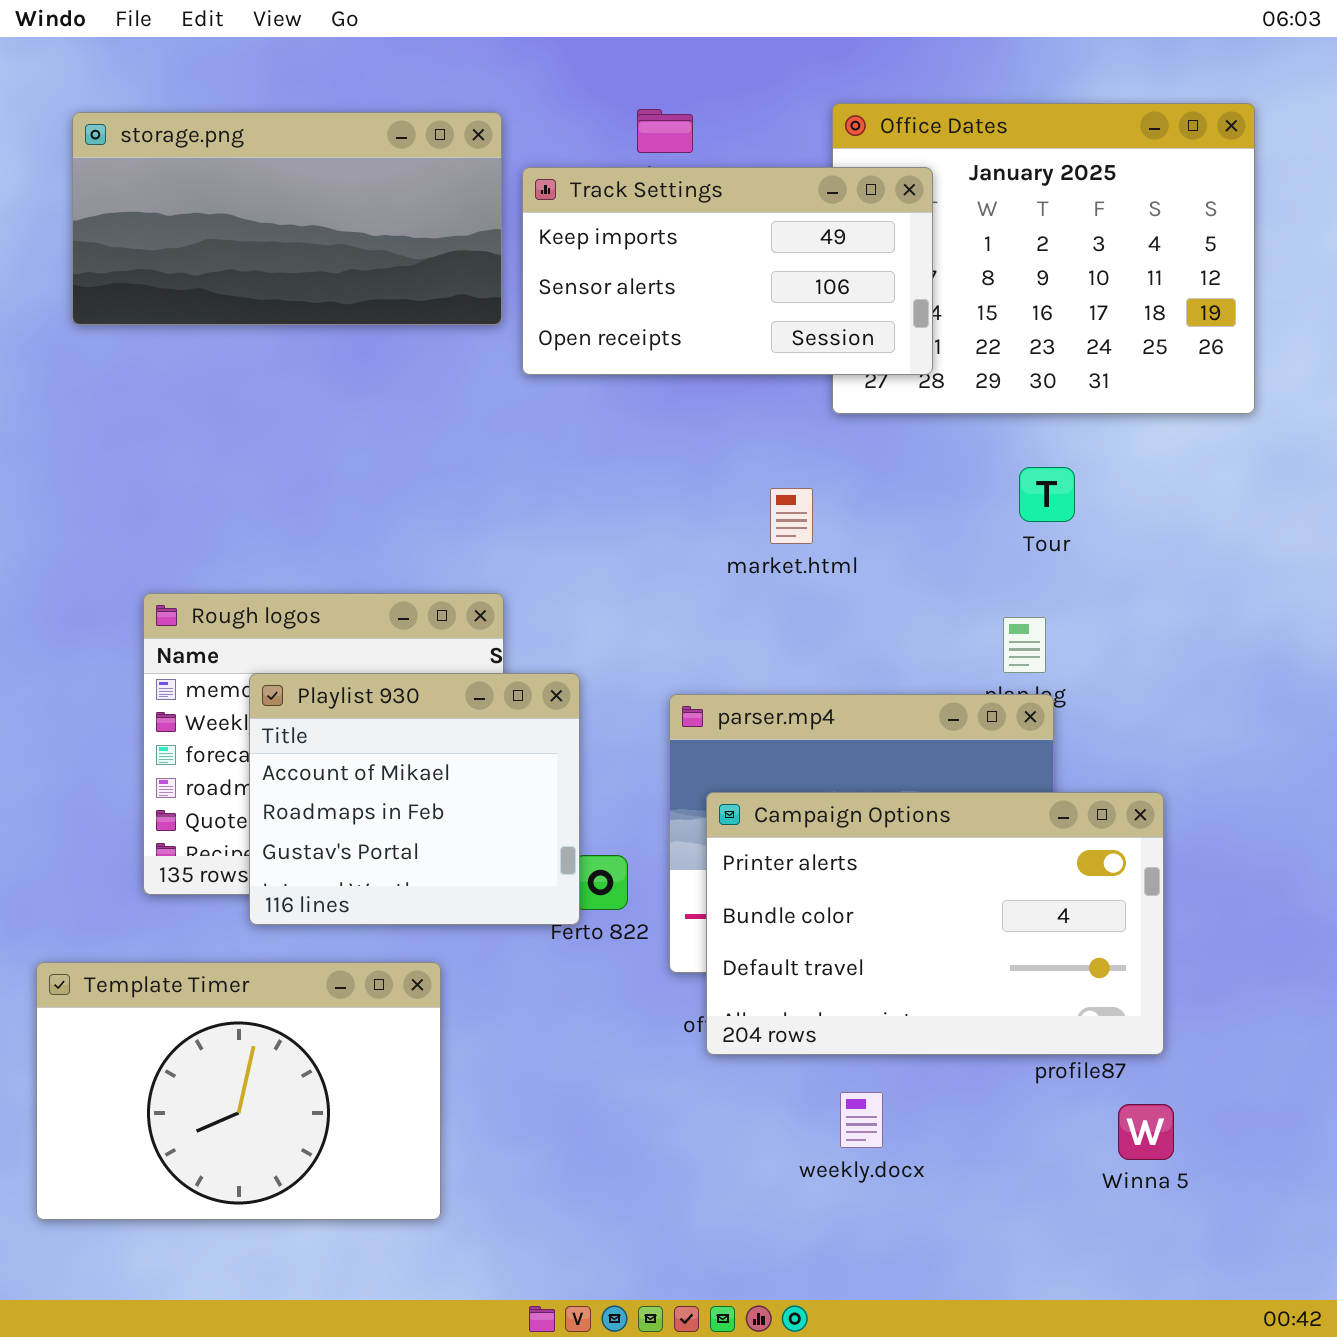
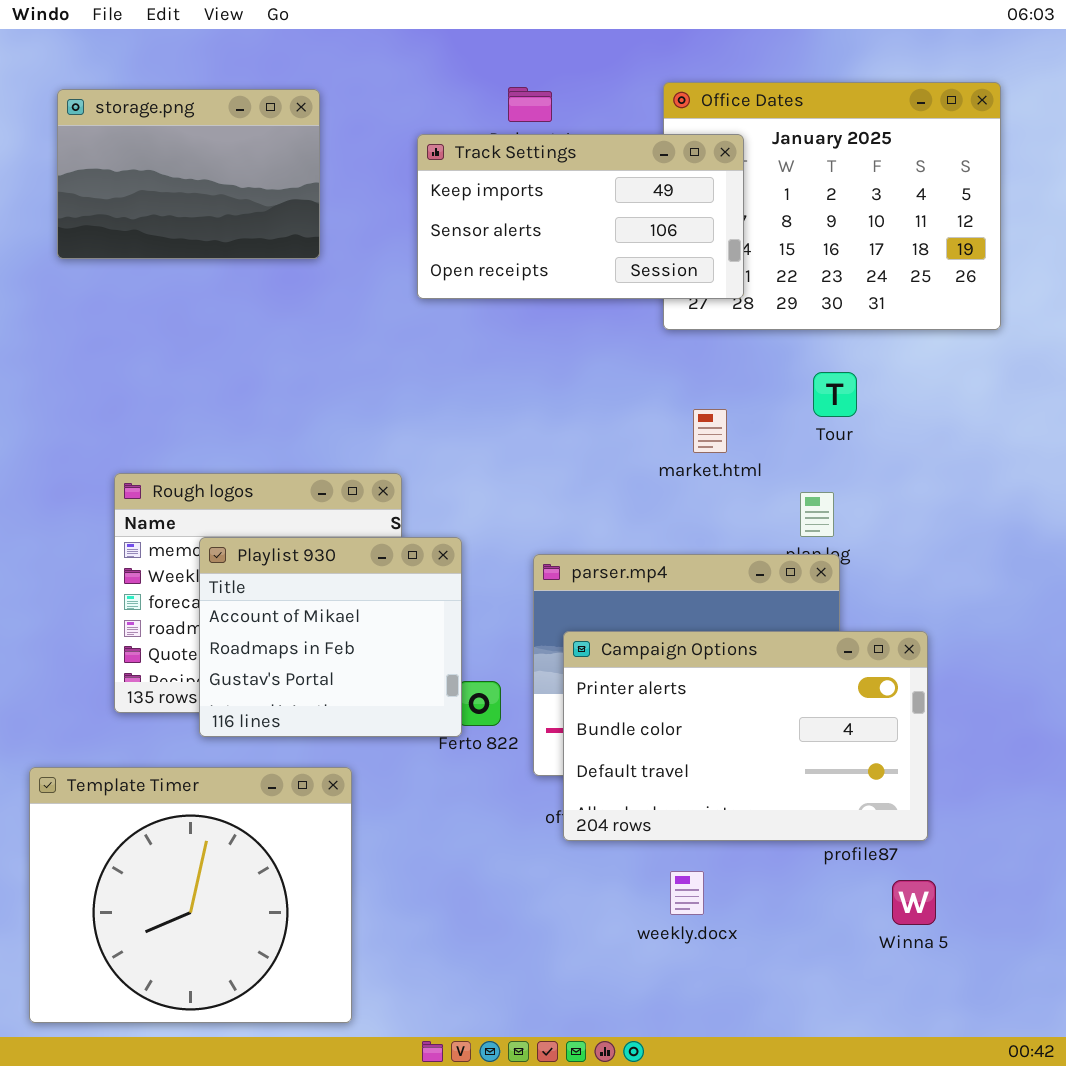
storage.png: [72,112,502,325] -> [57,89,320,259], resized
market.html: [770,488,813,544] -> [693,409,727,453], moved
Template Timer: [36,962,441,1220] -> [29,767,352,1023], resized

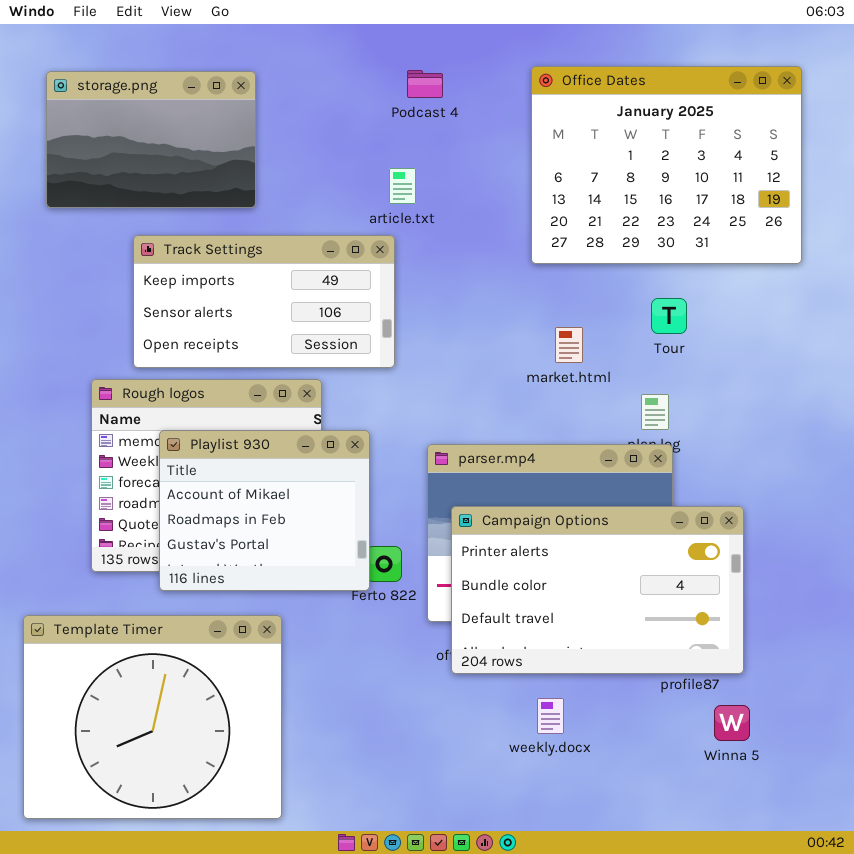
Track Settings: [417,134,744,299] -> [133,235,395,368], moved

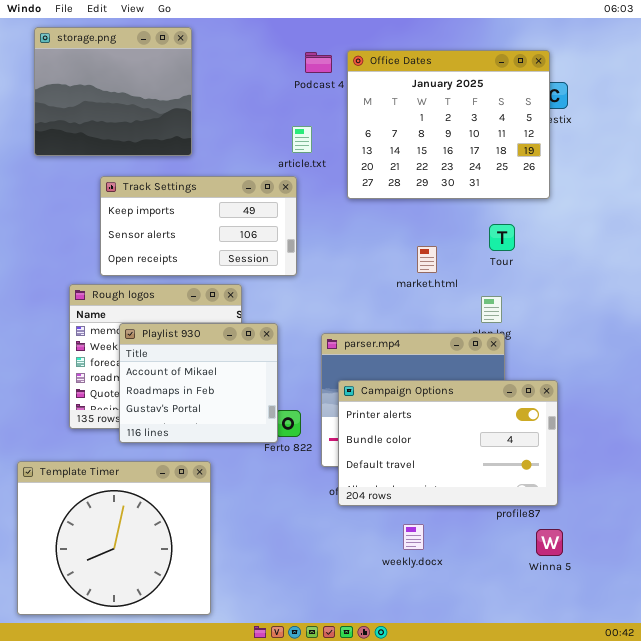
Office Dates: [531,66,802,264] -> [347,50,550,199], moved
storage.png: [46,71,256,208] -> [34,27,192,156], resized

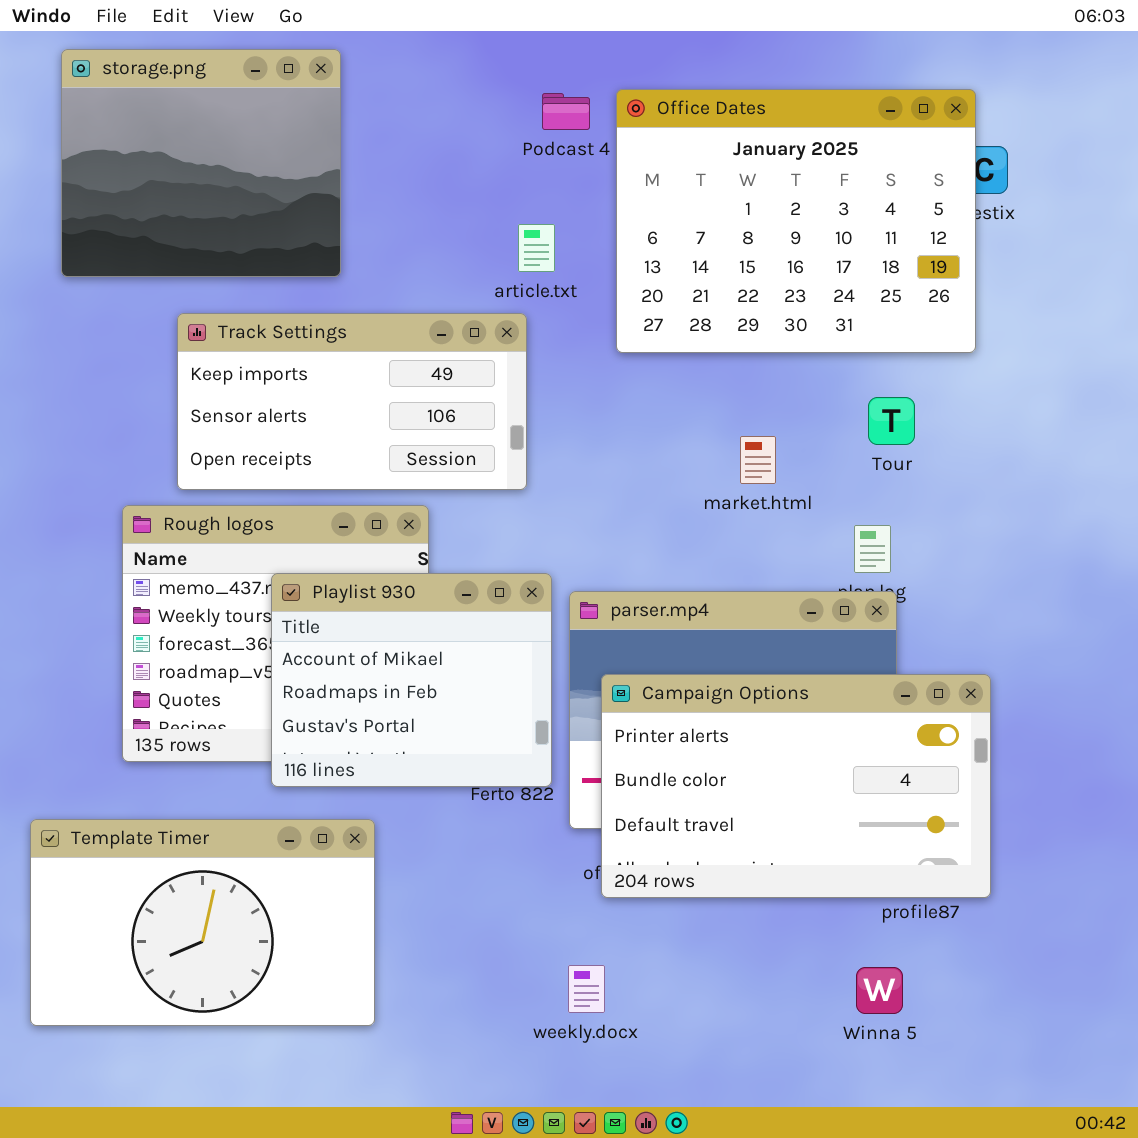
Playlist 930: [119,323,278,443] -> [271,573,552,787], moved
Template Timer: [17,461,211,615] -> [30,819,375,1026], resized
weekly.docx: [403,524,424,550] -> [568,965,605,1013], moved
Winna 5: [536,529,563,556] -> [856,967,903,1014], moved

